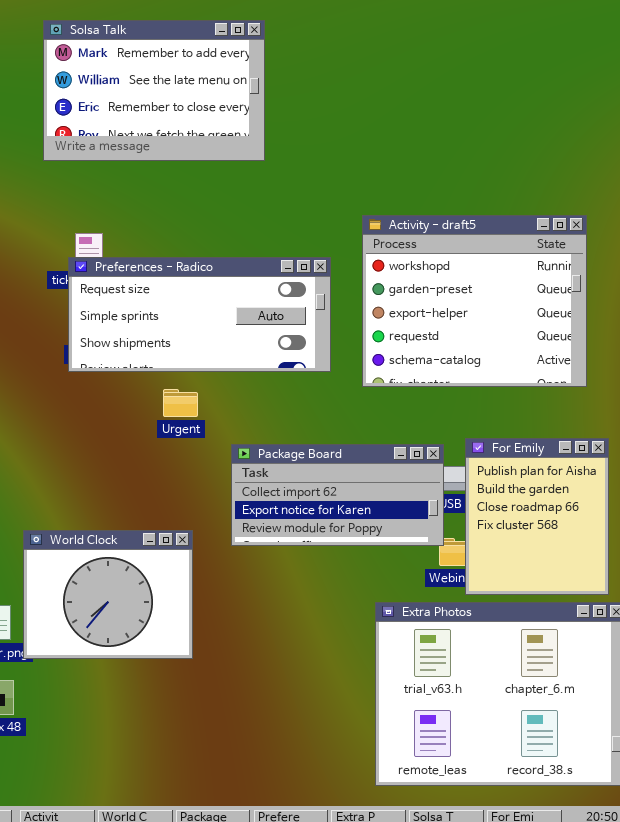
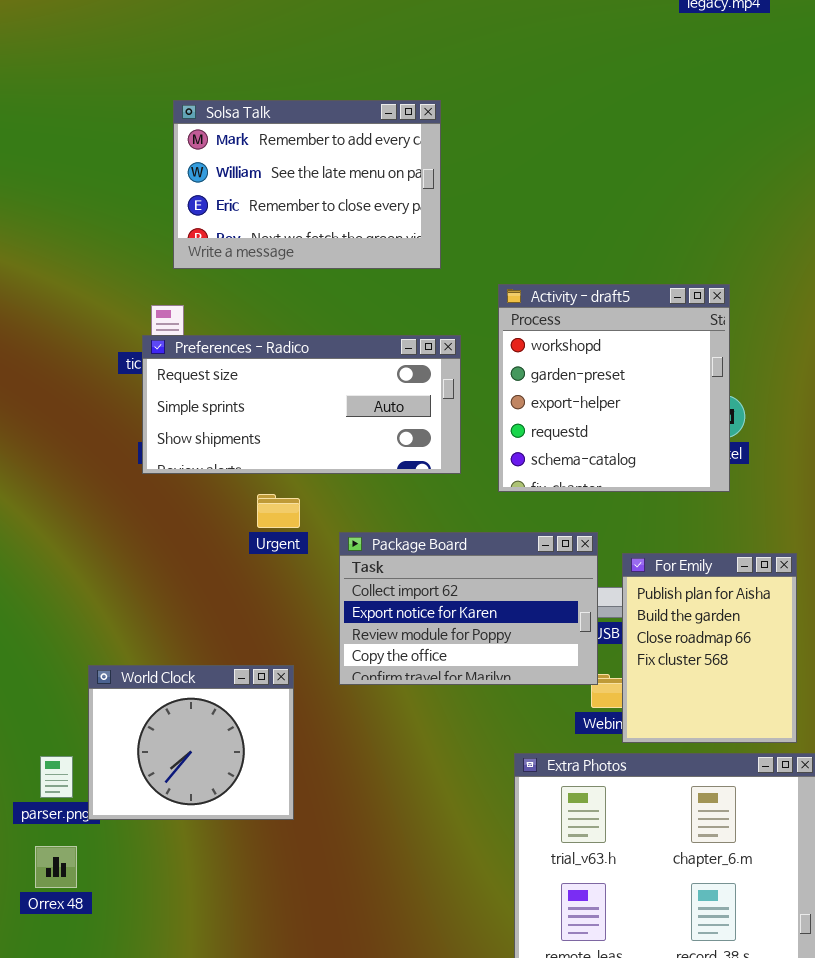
Solsa Talk: [43,20,265,161] -> [173,100,441,269], moved
Activity - draft5: [362,215,587,387] -> [498,284,730,492], resized
Package Board: [231,444,444,546] -> [339,532,598,685], resized

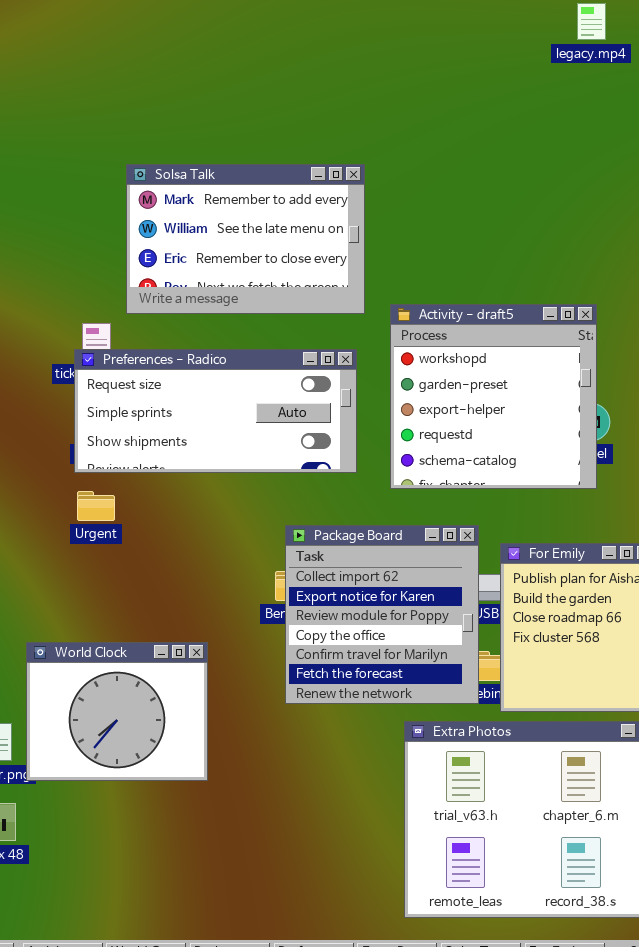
Solsa Talk: [173,100,441,269] -> [126,164,365,314], moved
Urgent: [257,494,300,528] -> [77,491,115,521], moved
Package Board: [339,532,598,685] -> [285,525,479,704], resized

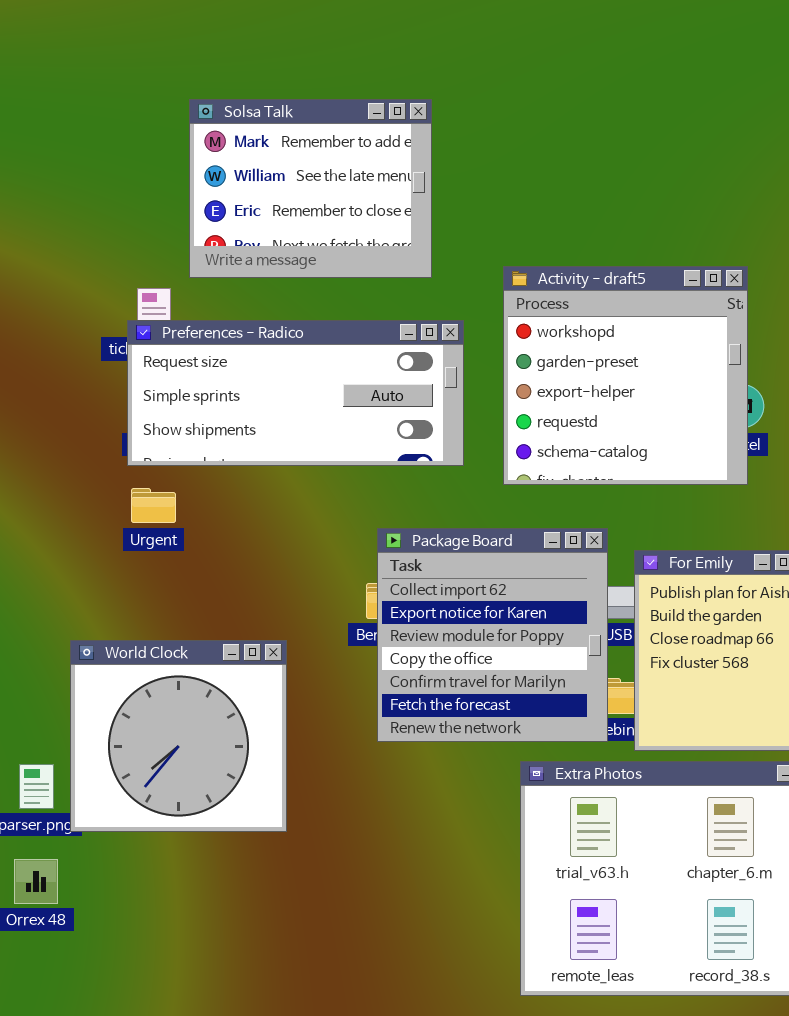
Solsa Talk: [126,164,365,314] -> [189,99,432,278], resized
World Clock: [26,642,208,781] -> [70,640,287,832], resized

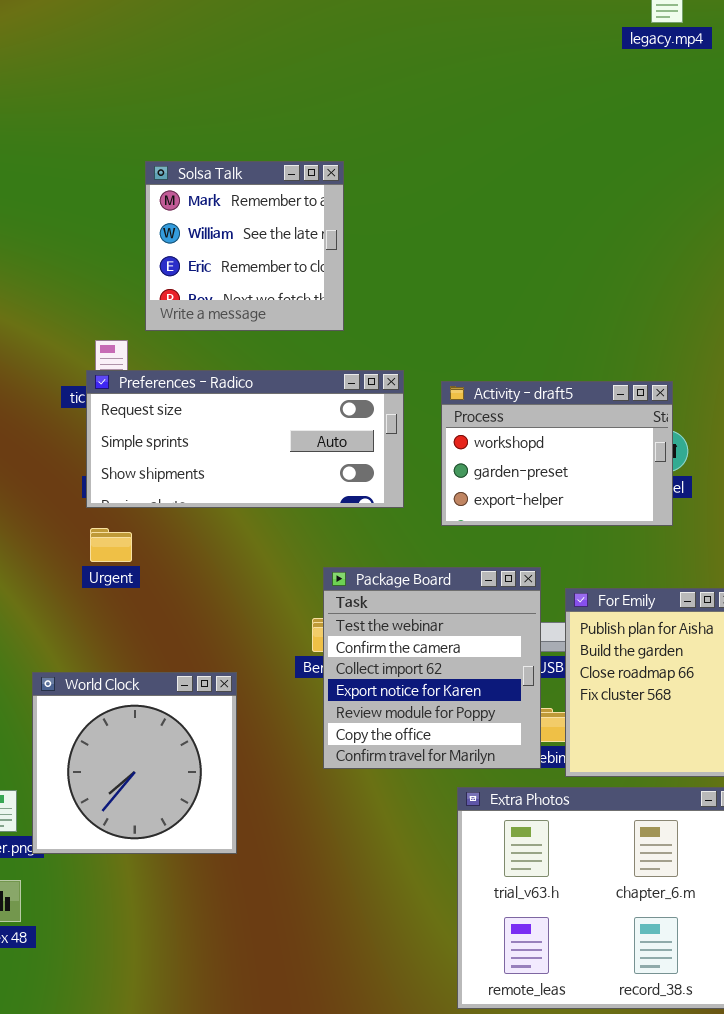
Solsa Talk: [189,99,432,278] -> [145,161,344,331], resized
Activity - draft5: [503,266,748,485] -> [441,381,673,526], resized
Package Board: [377,528,608,742] -> [323,567,541,769], scrolled up 2 rows

